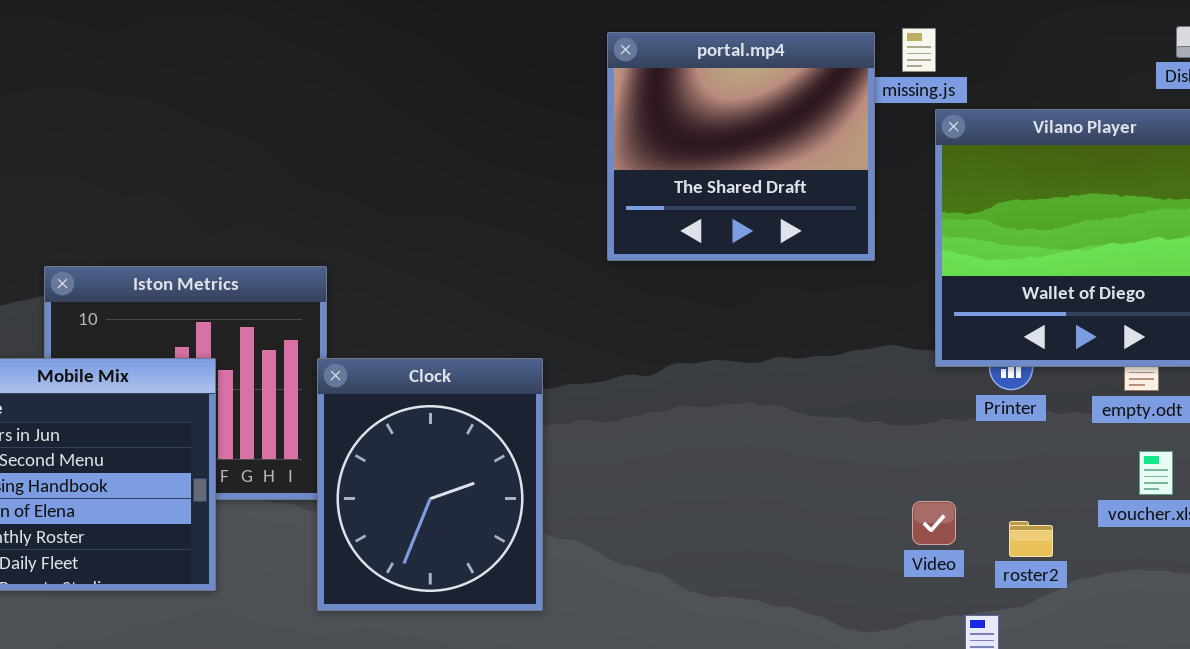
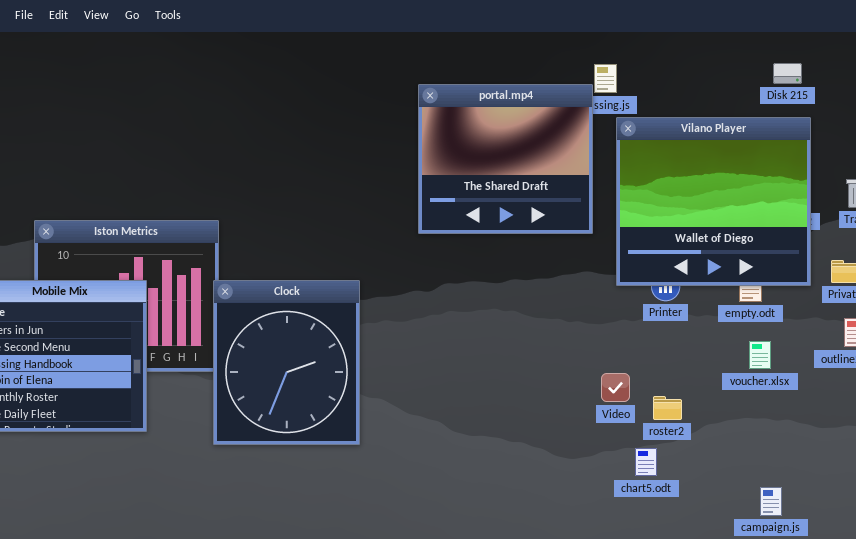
portal.mp4: [607,32,875,261] -> [418,84,593,234], moved
roster2: [1009,521,1053,557] -> [653,396,682,420], moved

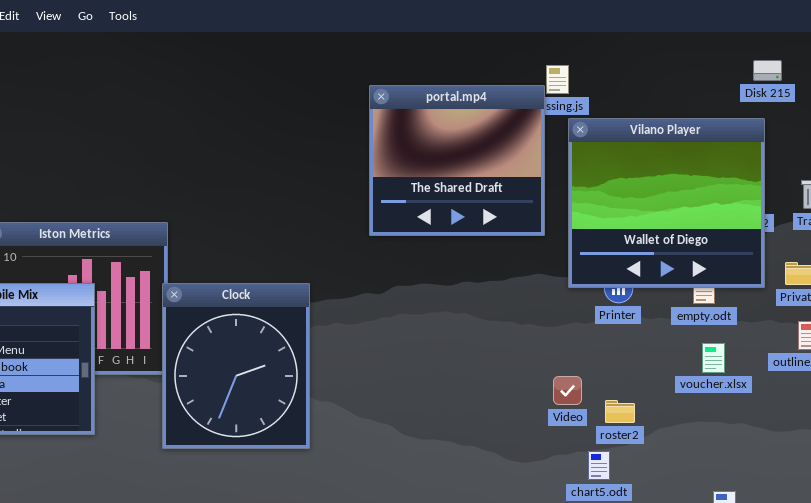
Disk 215: [773,63,802,84] -> [753,60,782,81], moved

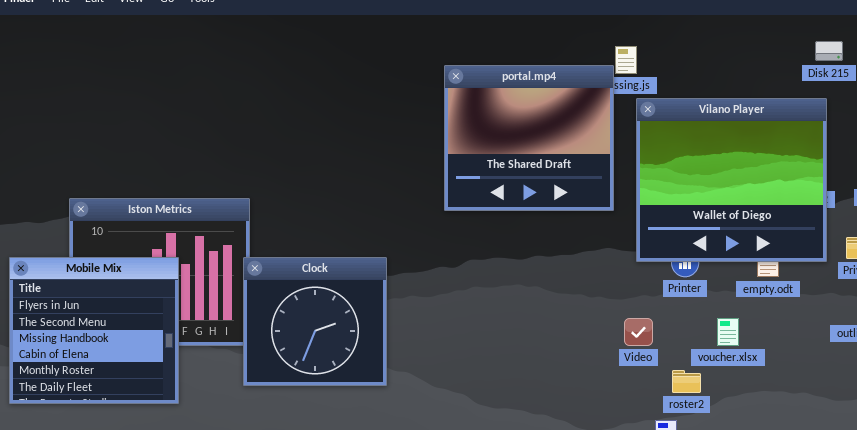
Clock: [162,283,310,449] -> [243,257,387,386], resized
voucher.xlsx: [702,343,725,373] -> [717,318,739,346], moved
Video: [553,376,582,405] -> [624,318,653,346], moved

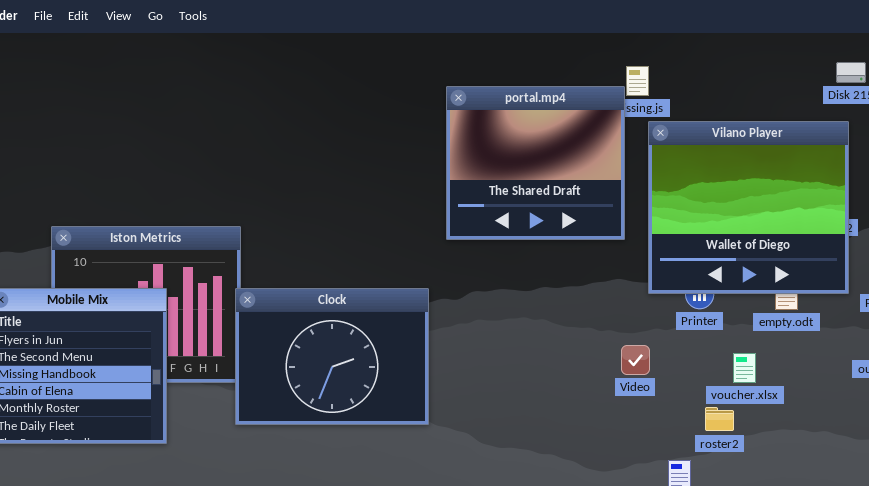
Clock: [243,257,387,386] -> [235,288,429,425], resized
Video: [624,318,653,346] -> [621,345,650,375], moved
roster2: [672,370,701,393] -> [705,407,734,431], moved

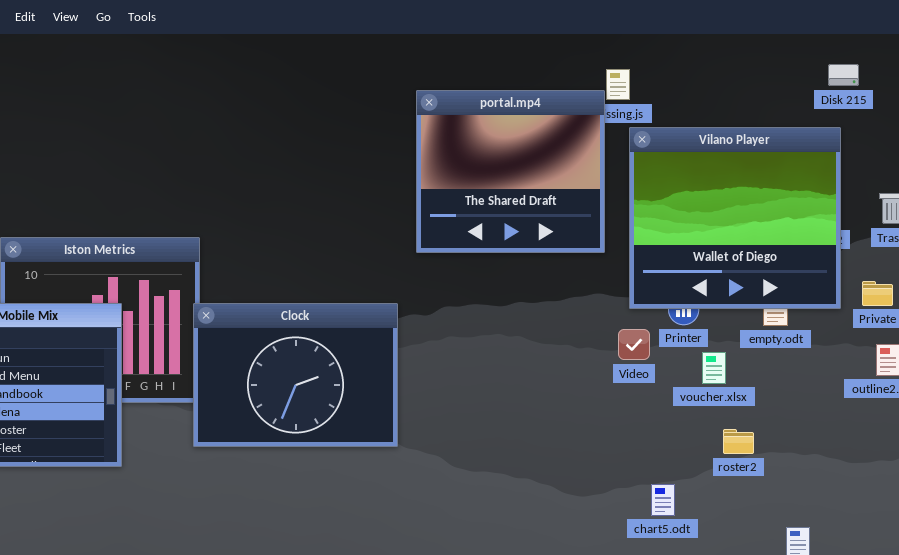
Video: [621,345,650,375] -> [618,329,650,360], moved
voucher.xlsx: [733,353,756,383] -> [702,352,726,384], moved
roster2: [705,407,734,431] -> [723,429,754,454], moved

